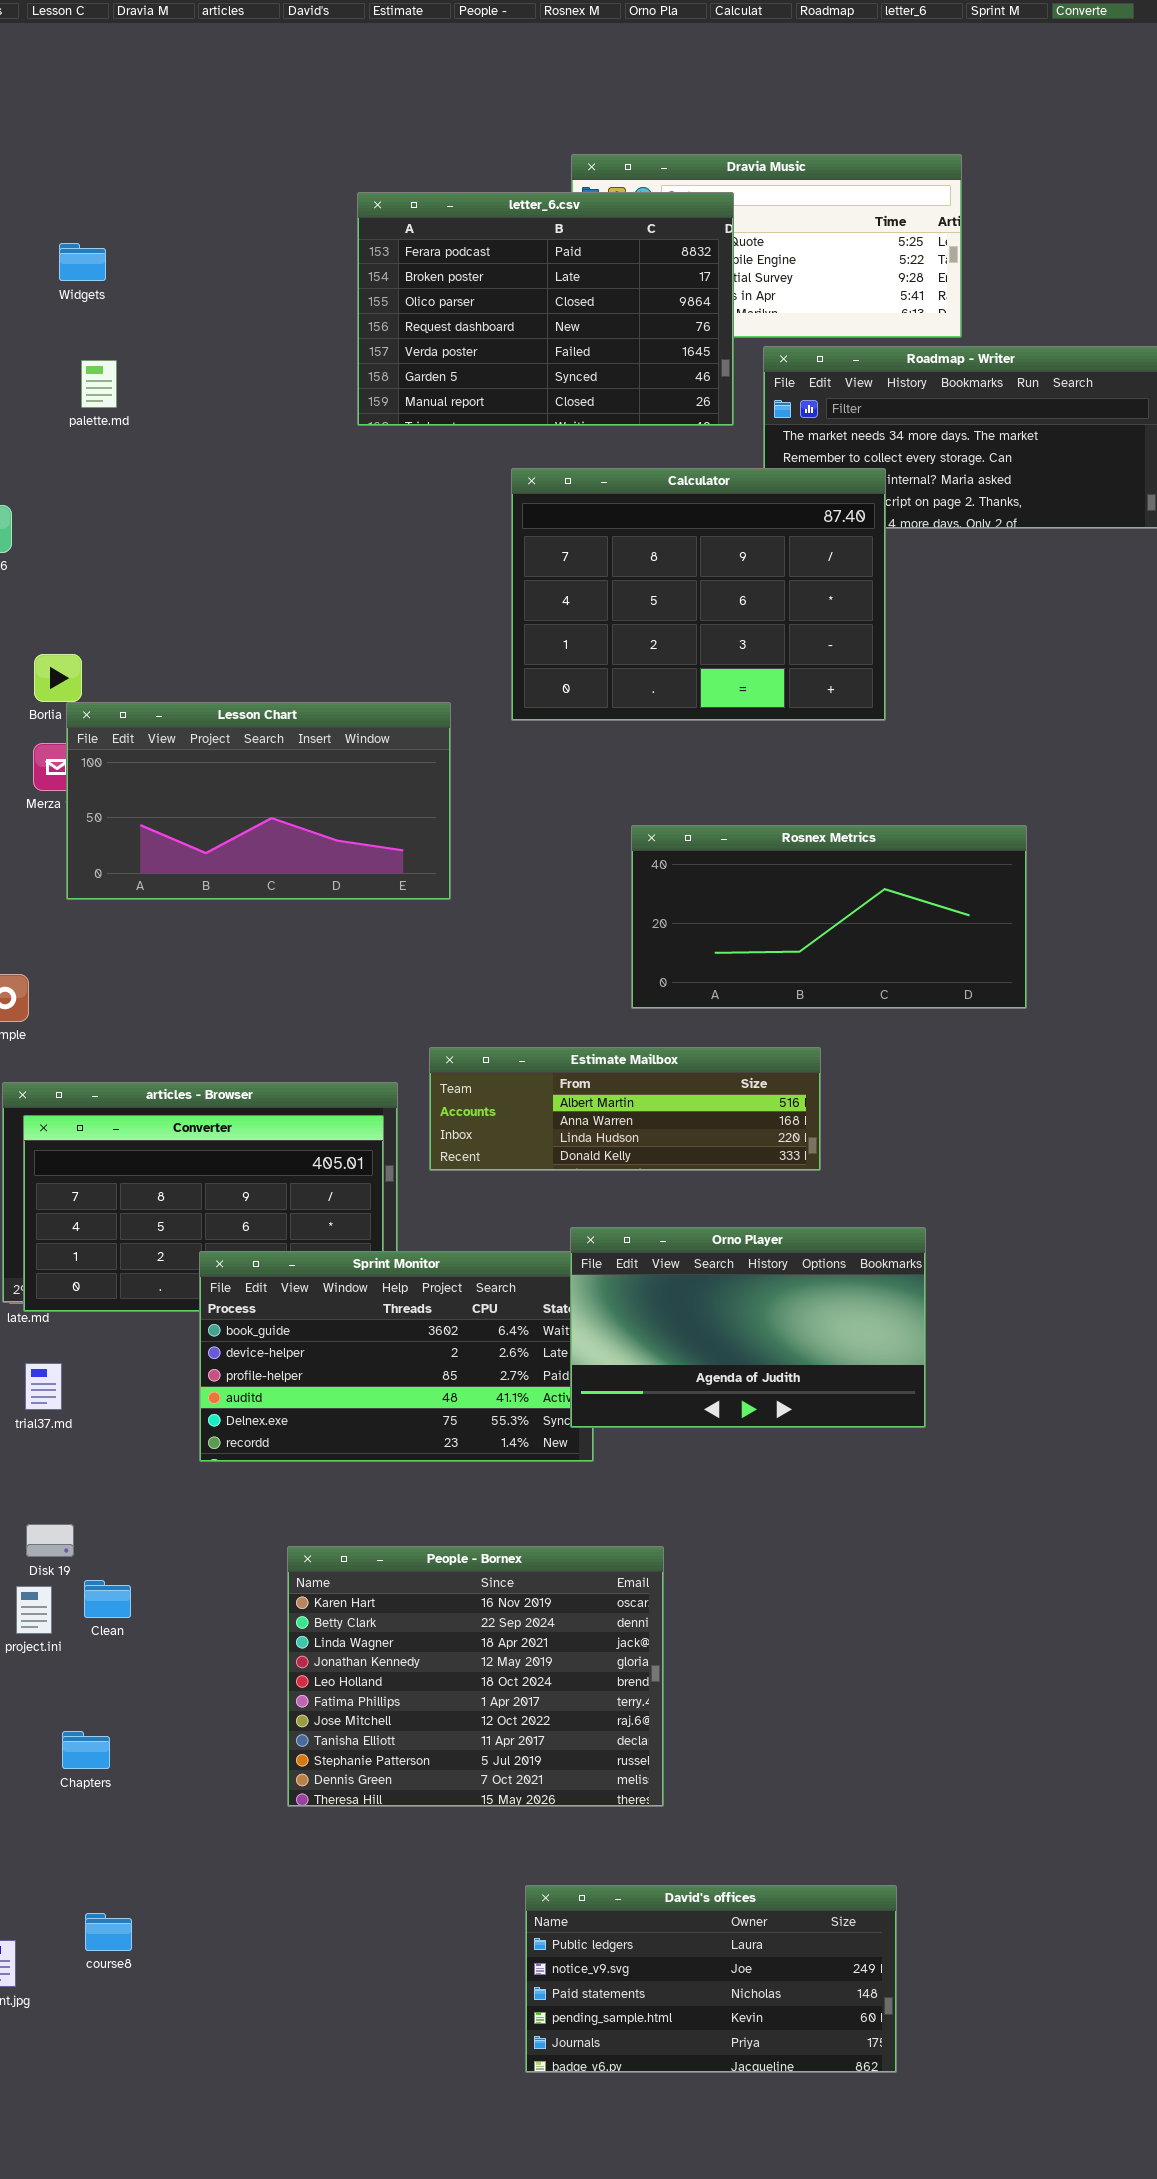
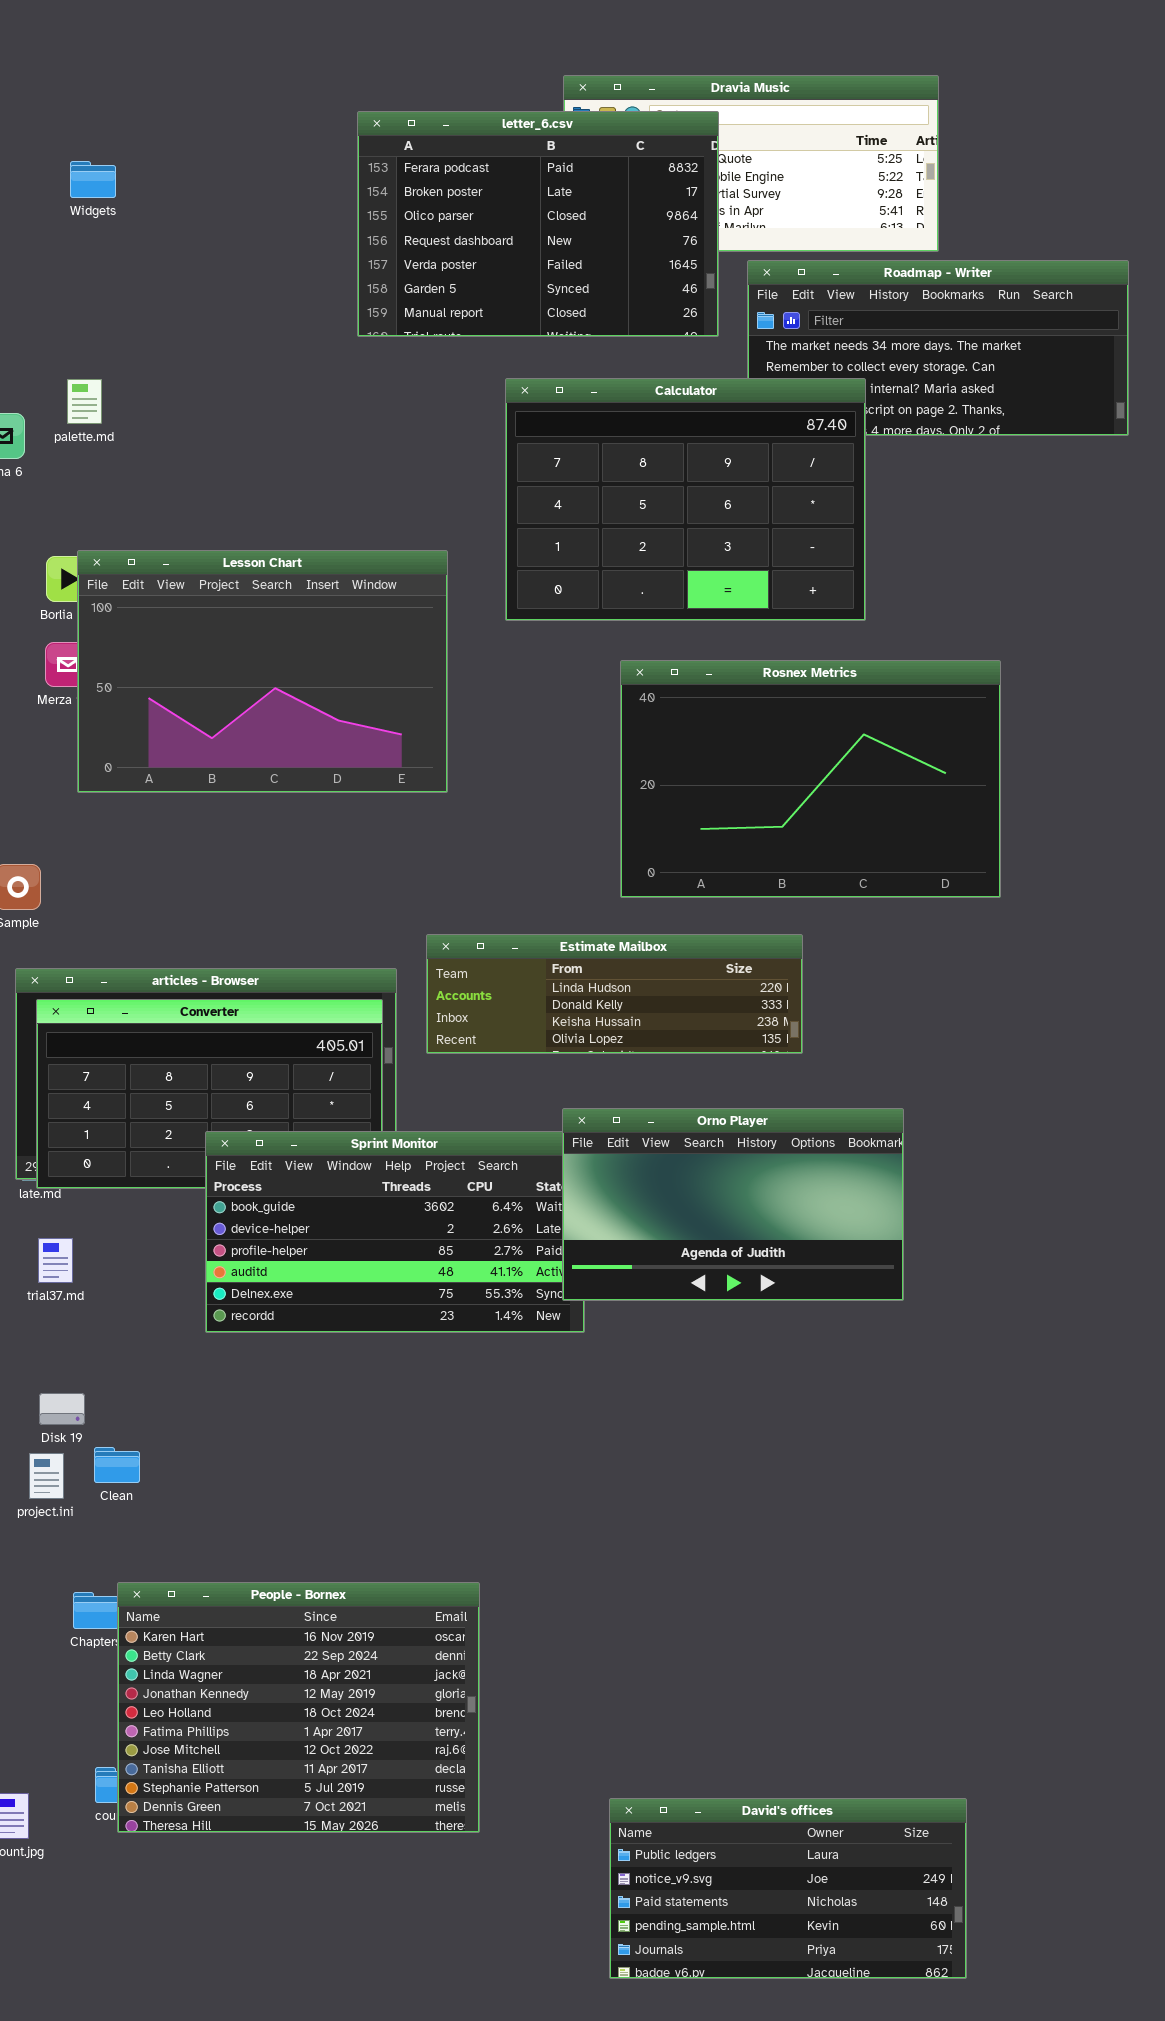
palette.md: [81,360,117,408] -> [67,379,102,424], moved
Lesson Chart: [66,702,451,900] -> [77,550,448,793], resized
Rosnex Metrics: [631,825,1027,1009] -> [620,660,1001,898], resized
Estimate Mailbox: [429,1047,821,1171] -> [426,934,803,1054], scrolled down 2 rows
People - Bornex: [287,1546,664,1807] -> [117,1582,480,1833], moved
David's offices: [525,1885,897,2073] -> [609,1798,967,1979], moved

